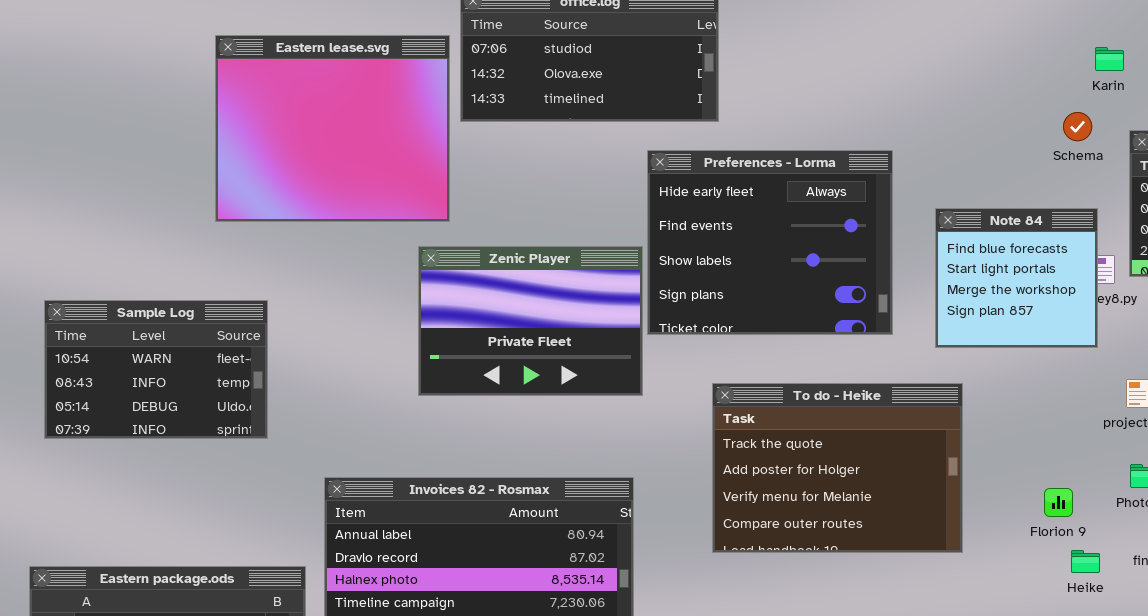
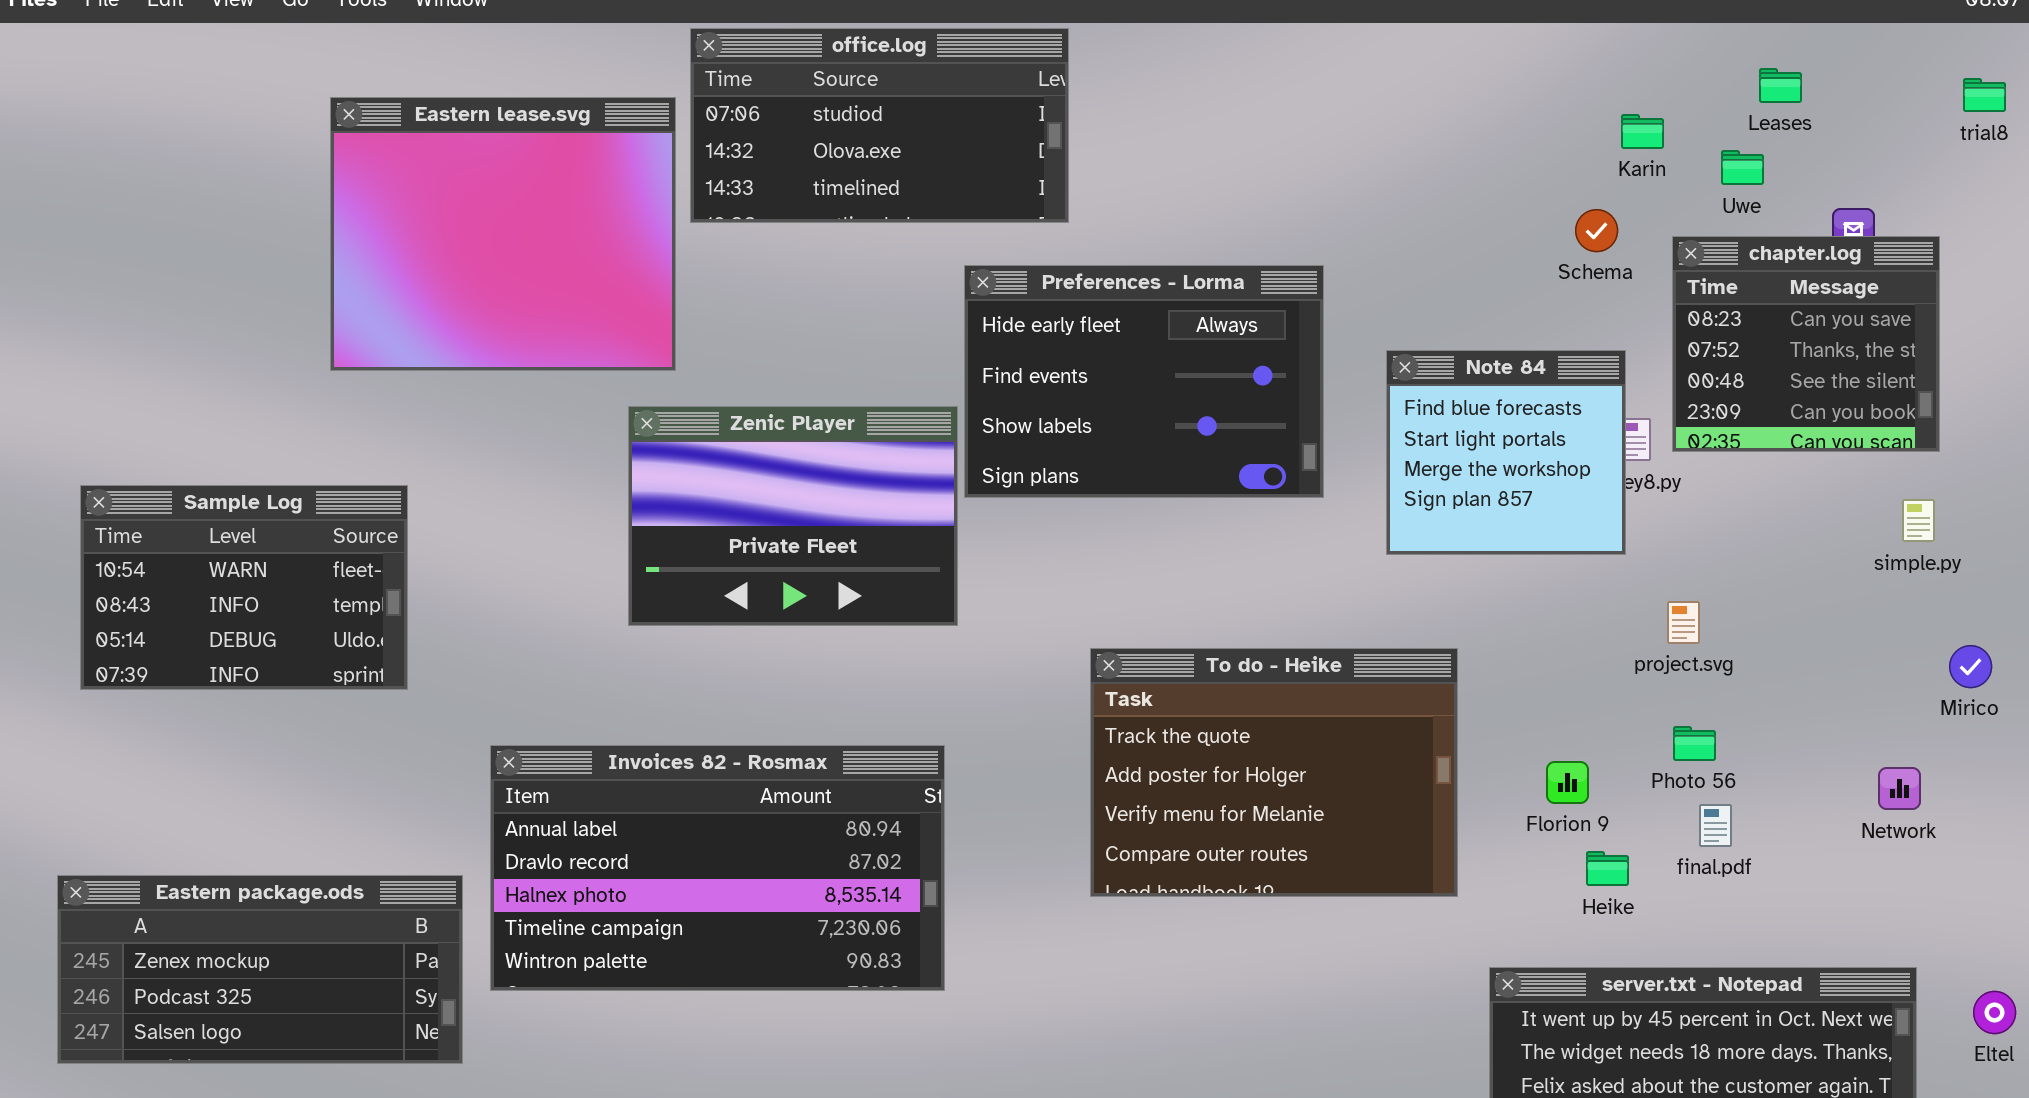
Preferences - Lorma: [647,150,893,335] -> [964,265,1324,498], resized
To do - Heike: [712,383,963,553] -> [1090,648,1458,897], moved

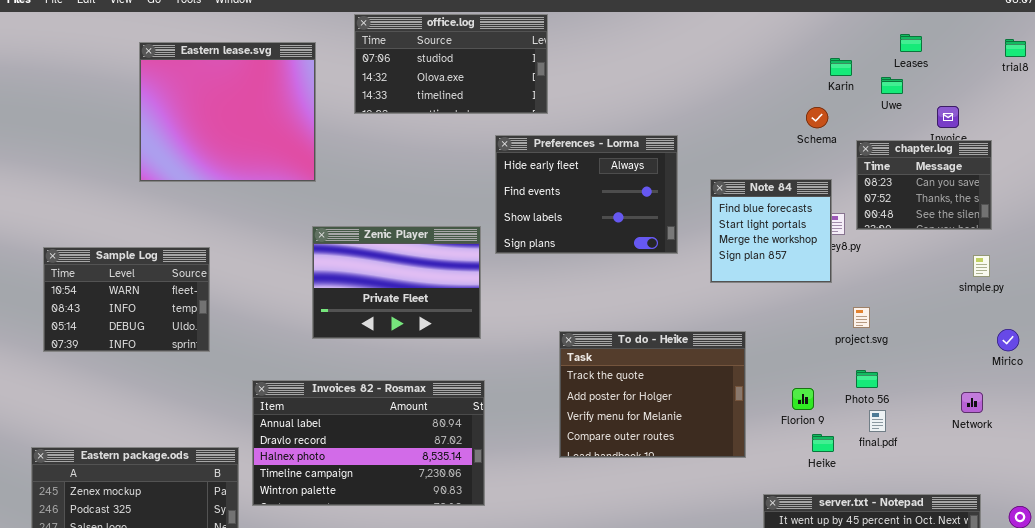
Eastern lease.svg: [330,97,676,371] -> [139,42,316,182], moved
chapter.log: [1672,236,1940,452] -> [856,140,992,230], resized
Zenic Player: [628,406,958,626] -> [312,226,481,339], moved

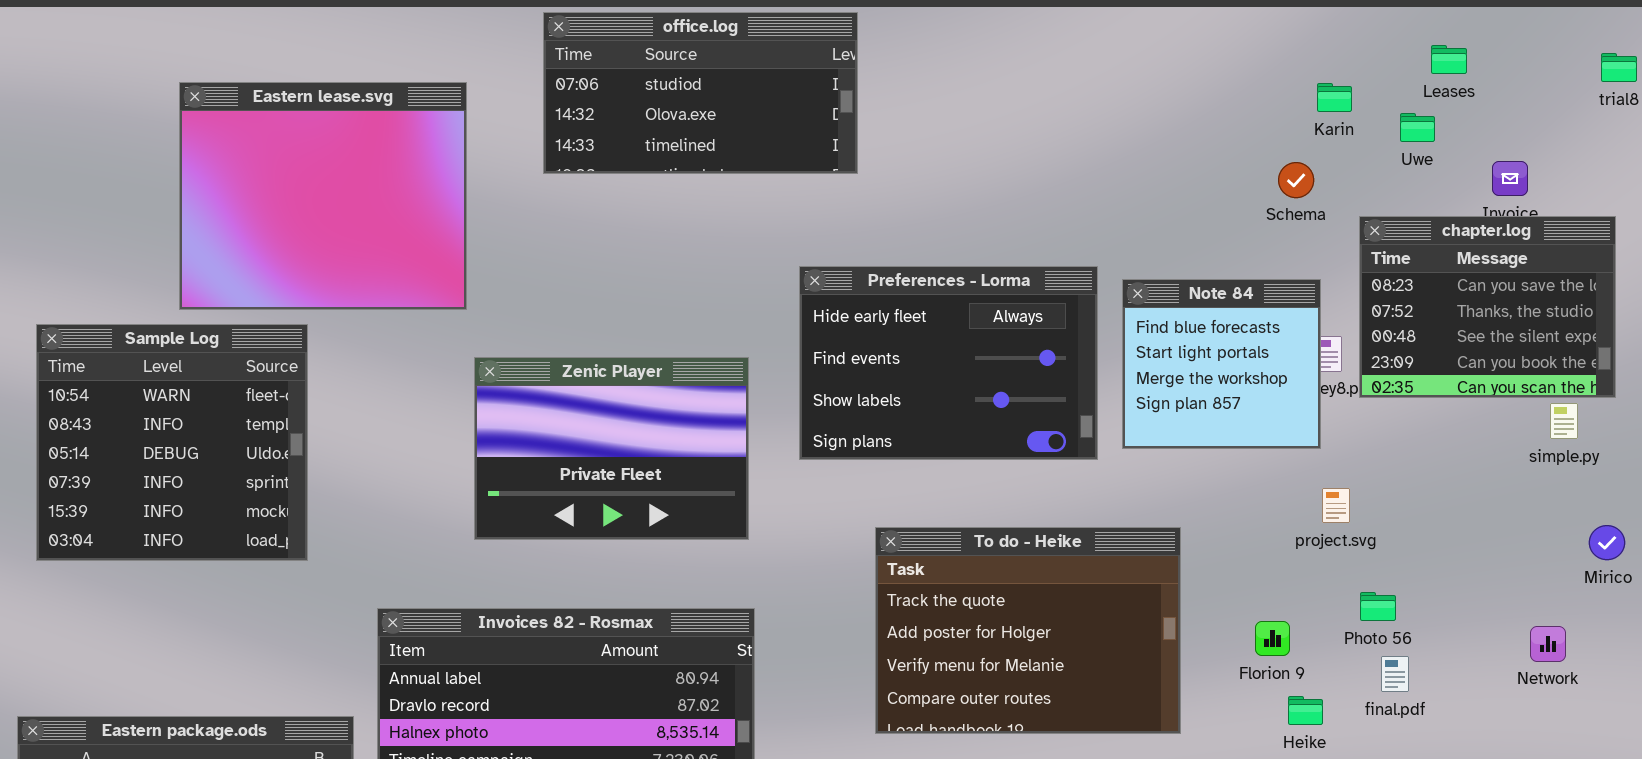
Eastern lease.svg: [139,42,316,182] -> [179,82,467,310], moved
Preferences - Lorma: [495,135,678,254] -> [799,266,1098,460], moved
chapter.log: [856,140,992,230] -> [1359,216,1616,398], resized
Sample Log: [43,247,210,352] -> [36,324,308,561], resized
project.svg: [853,307,870,328] -> [1322,488,1350,523], moved

